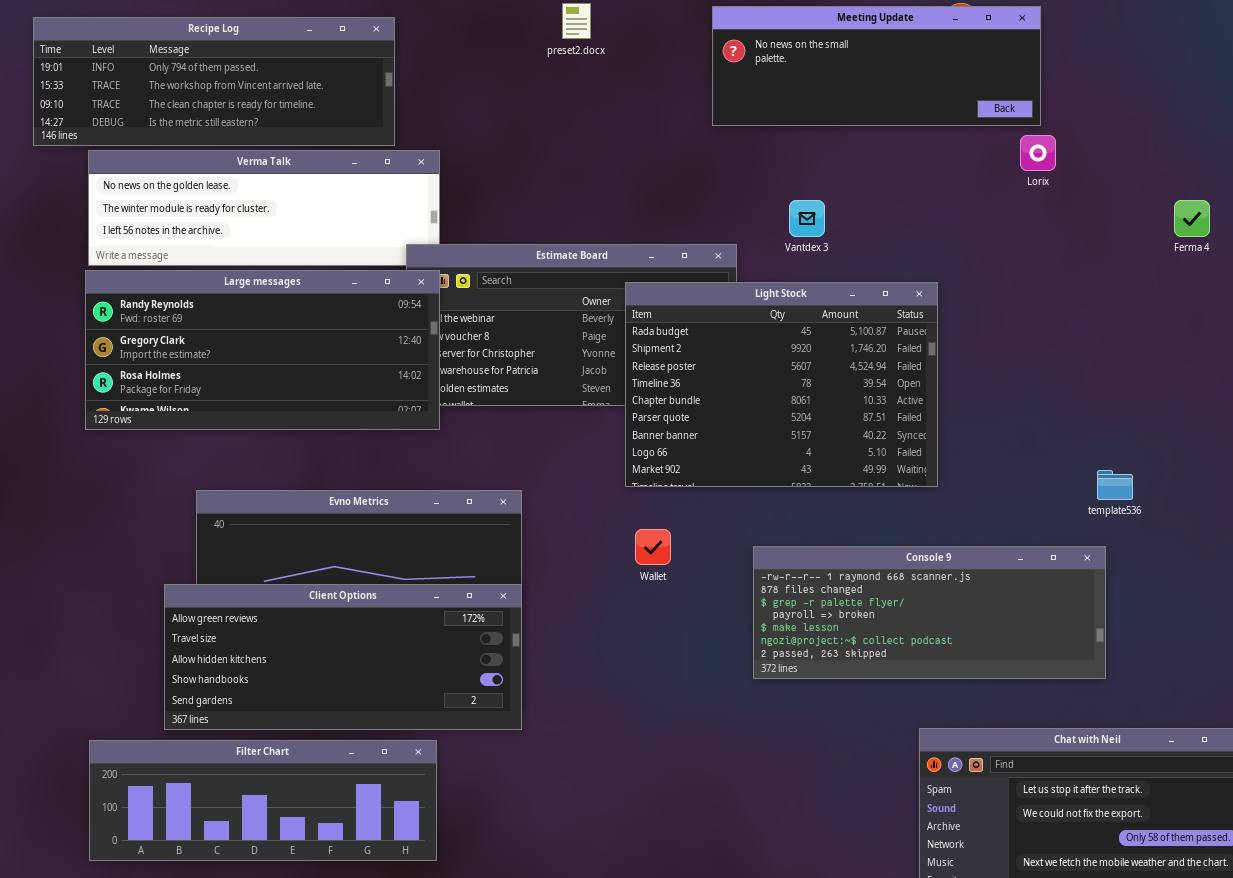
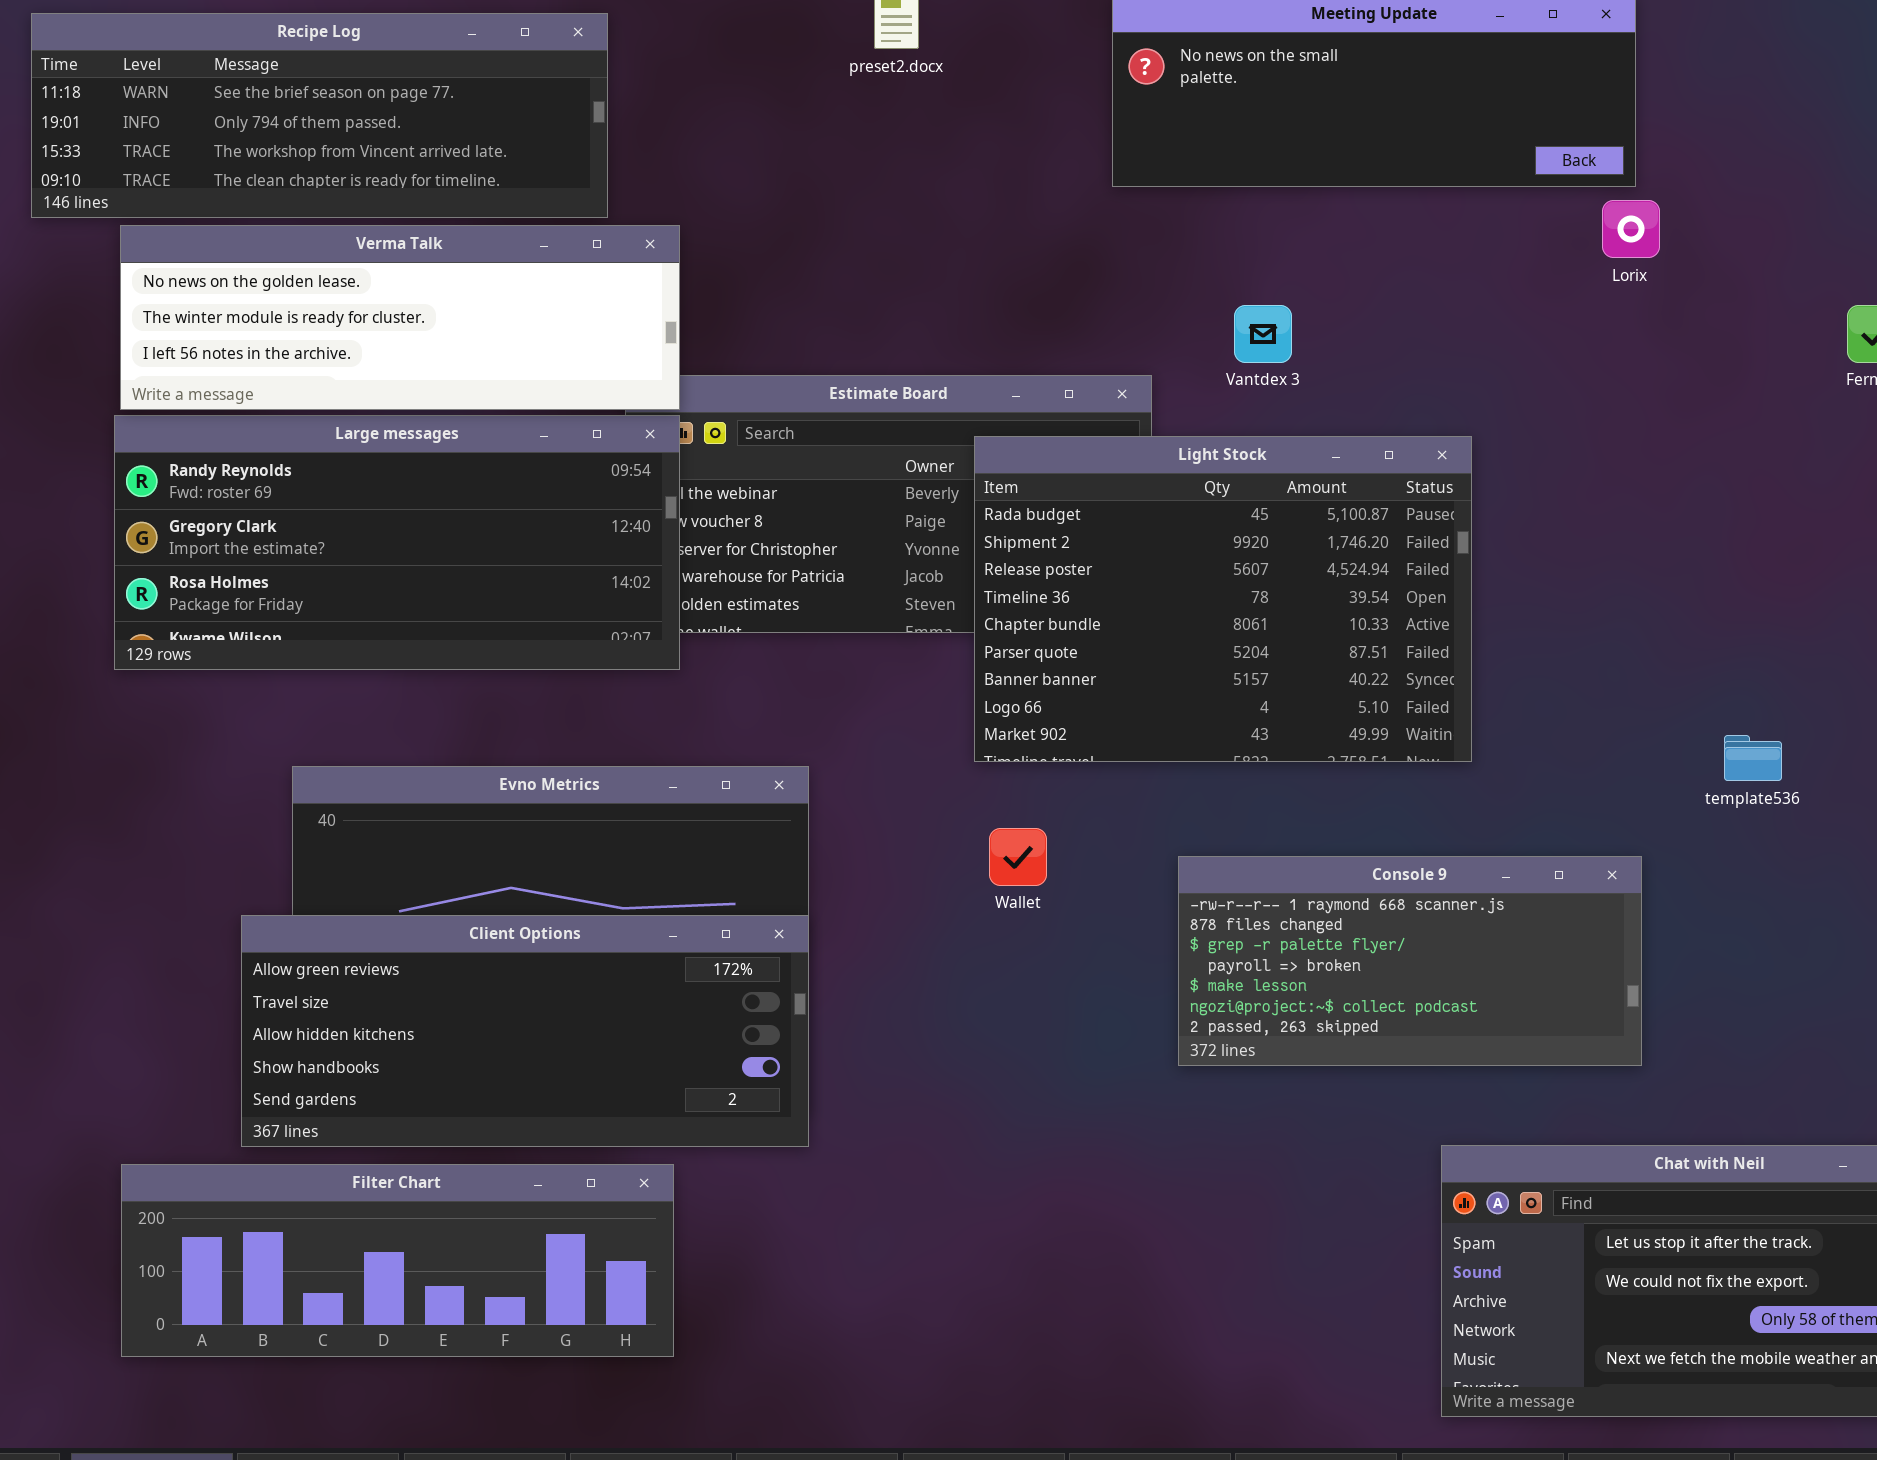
Recipe Log: [33,17,395,146] -> [31,13,608,218], scrolled up 1 row
Verma Talk: [88,150,440,266] -> [120,225,680,410], raised
Console 9: [753,546,1106,679] -> [1178,856,1642,1066], resized

